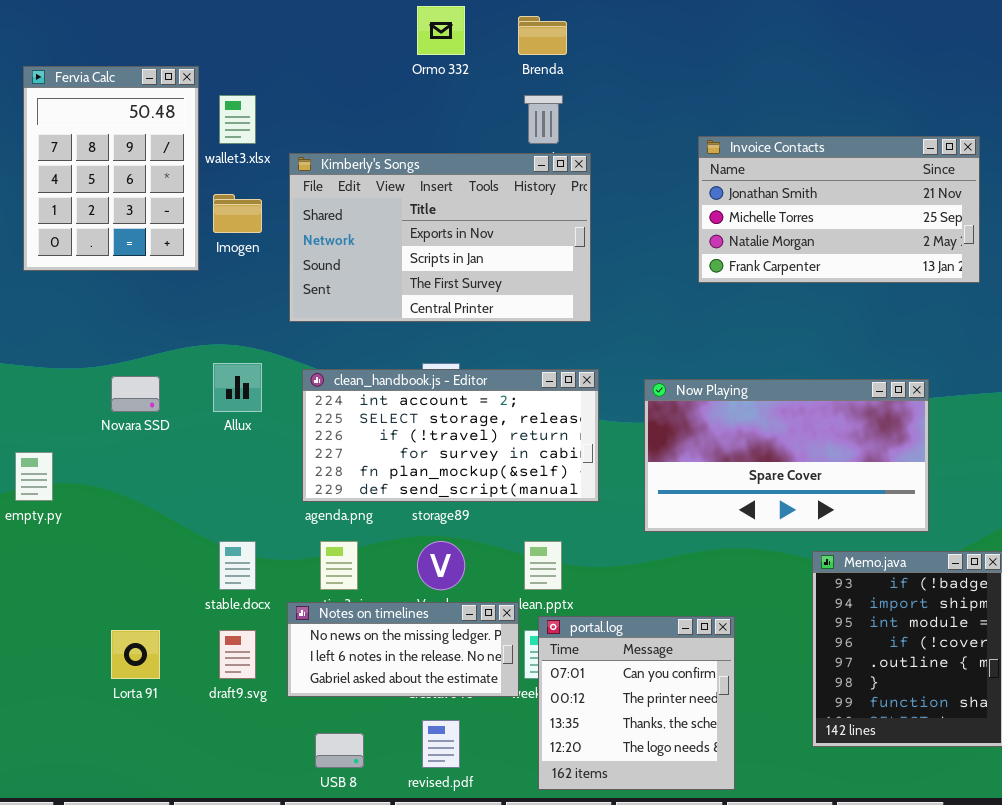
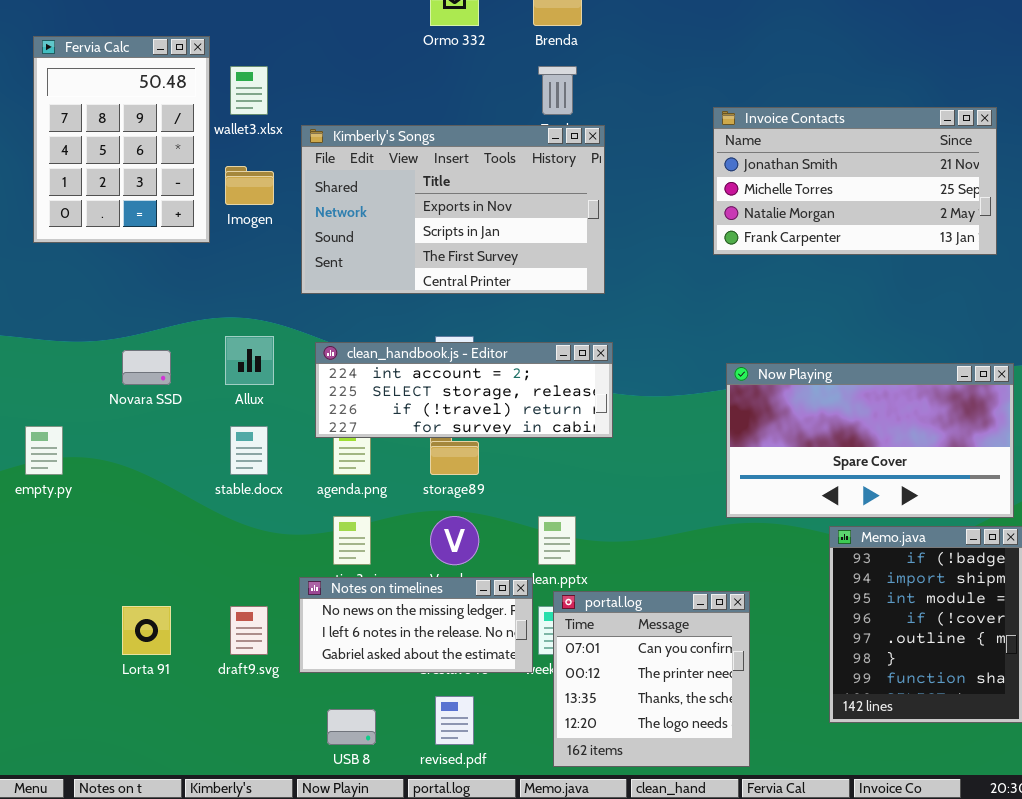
clean_handbook.js - Editor: [302,369,599,502] -> [315,342,613,438], resized
Now Playing: [644,379,929,532] -> [726,363,1014,518], moved
stable.docx: [219,541,256,590] -> [230,426,268,475], moved

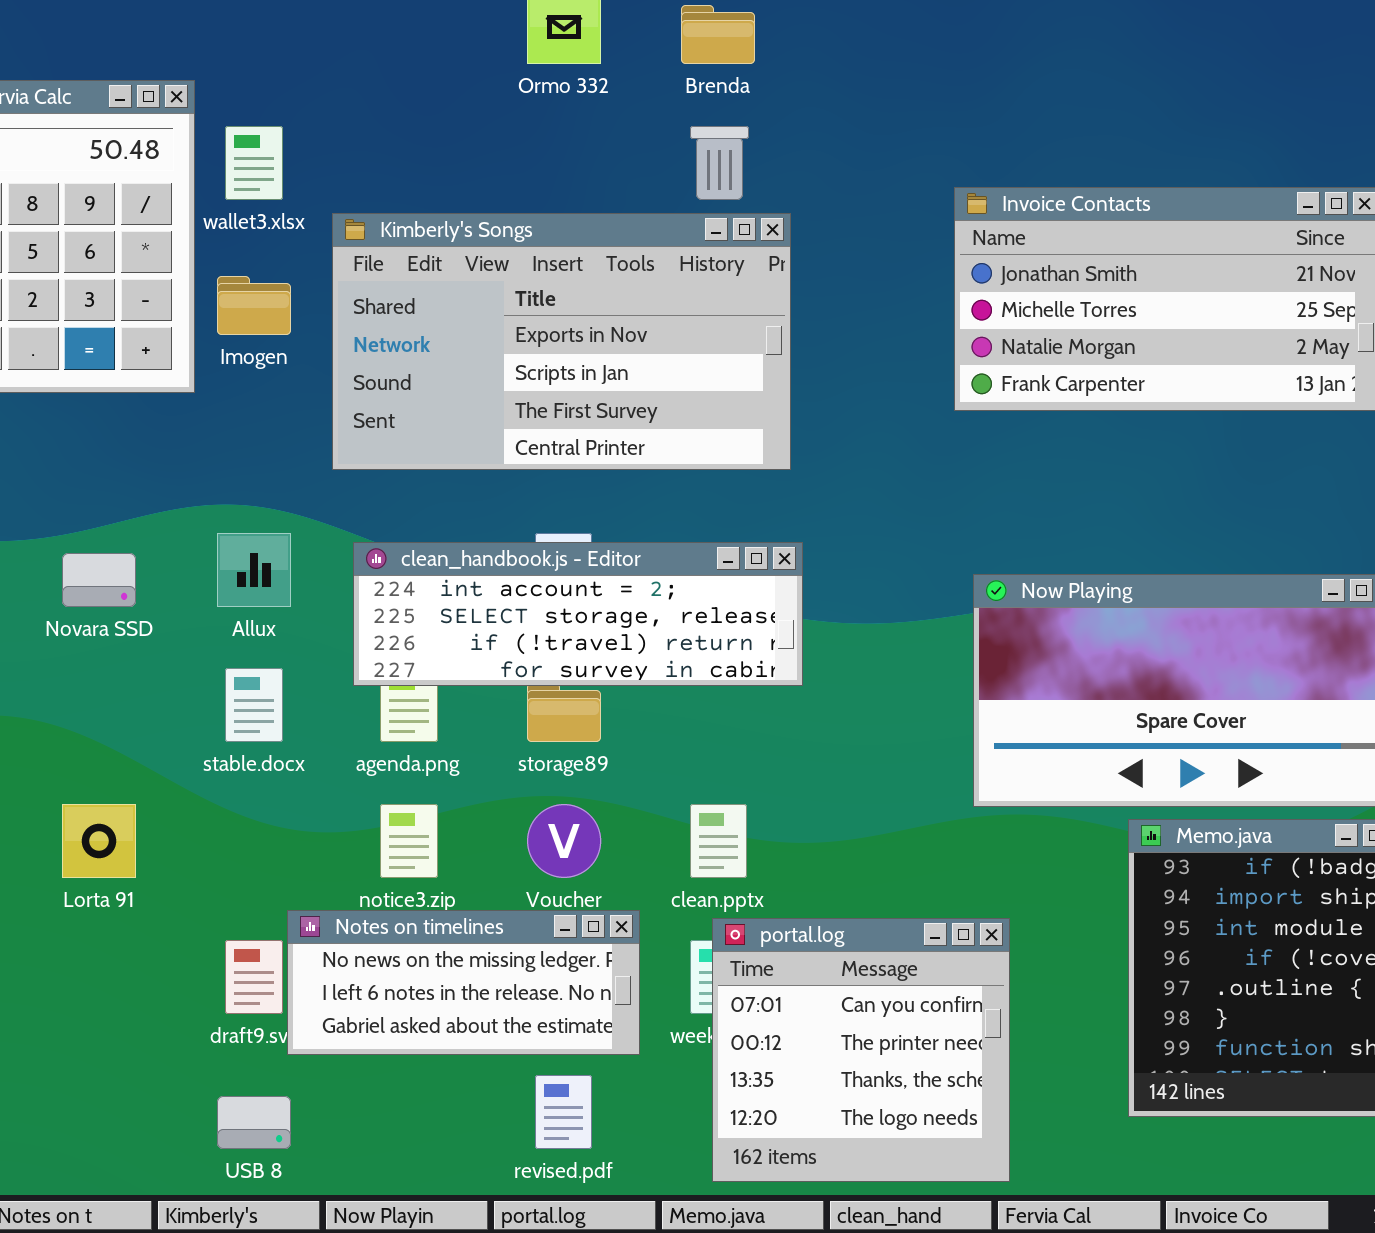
Notes on timelines: [299,577,533,673] -> [287,910,640,1055], moved
Lorta 91: [122,606,171,655] -> [62,804,136,878], moved
USB 8: [327,709,376,745] -> [217,1096,291,1149], moved

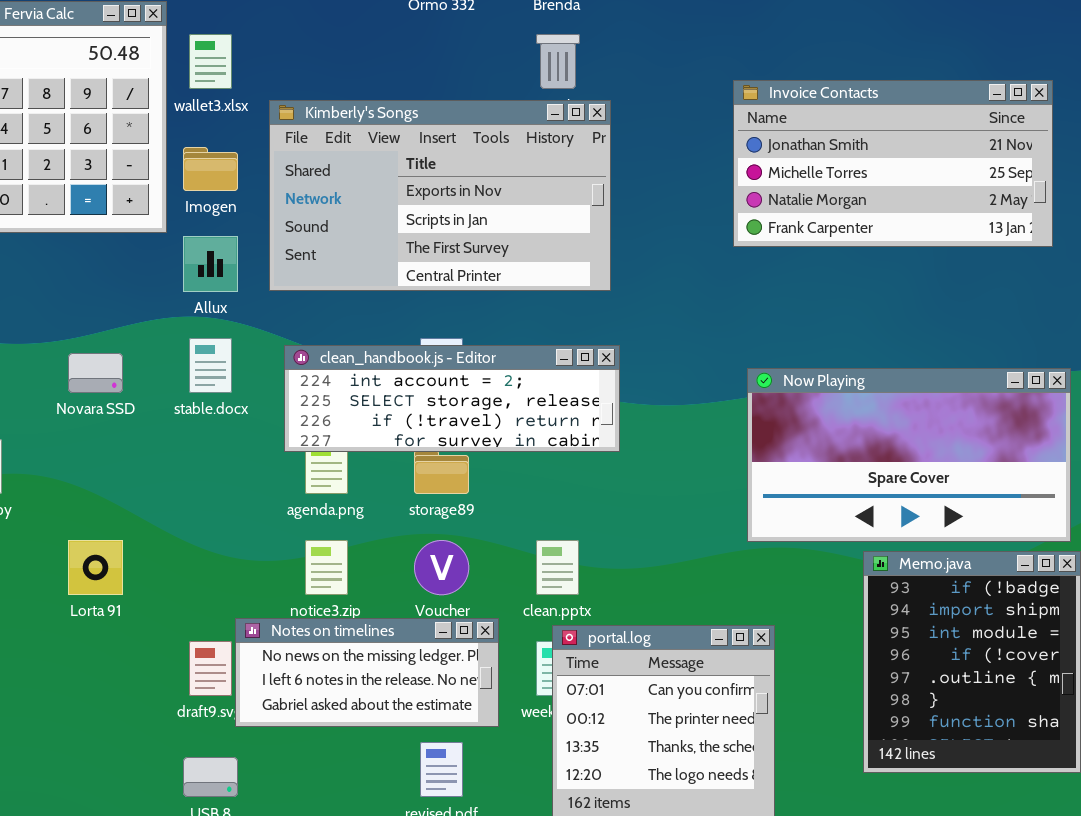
Allux: [217,533,291,607] -> [183,236,238,292], moved
stable.docx: [225,668,283,742] -> [189,338,232,393], moved

